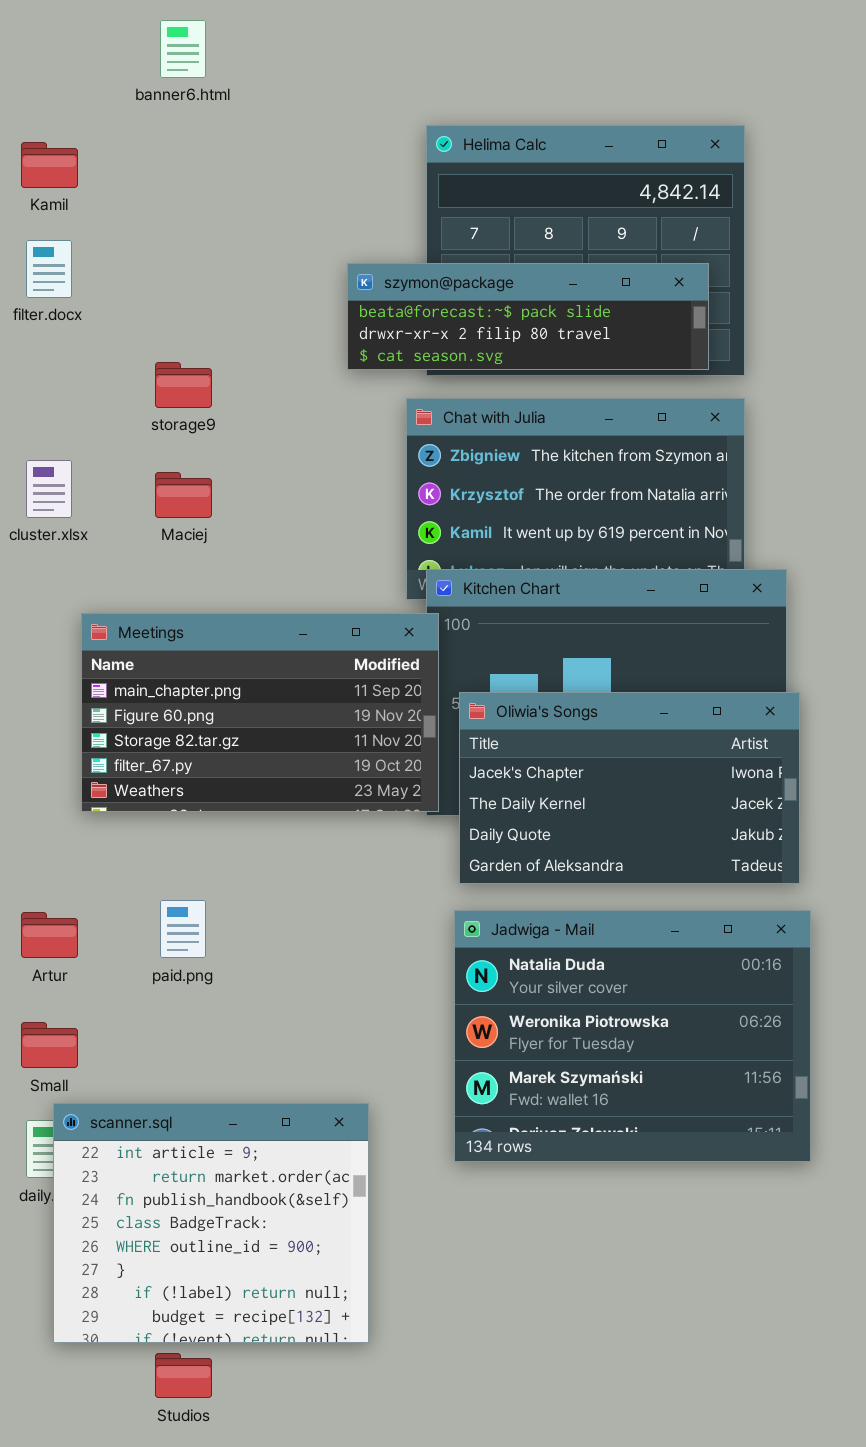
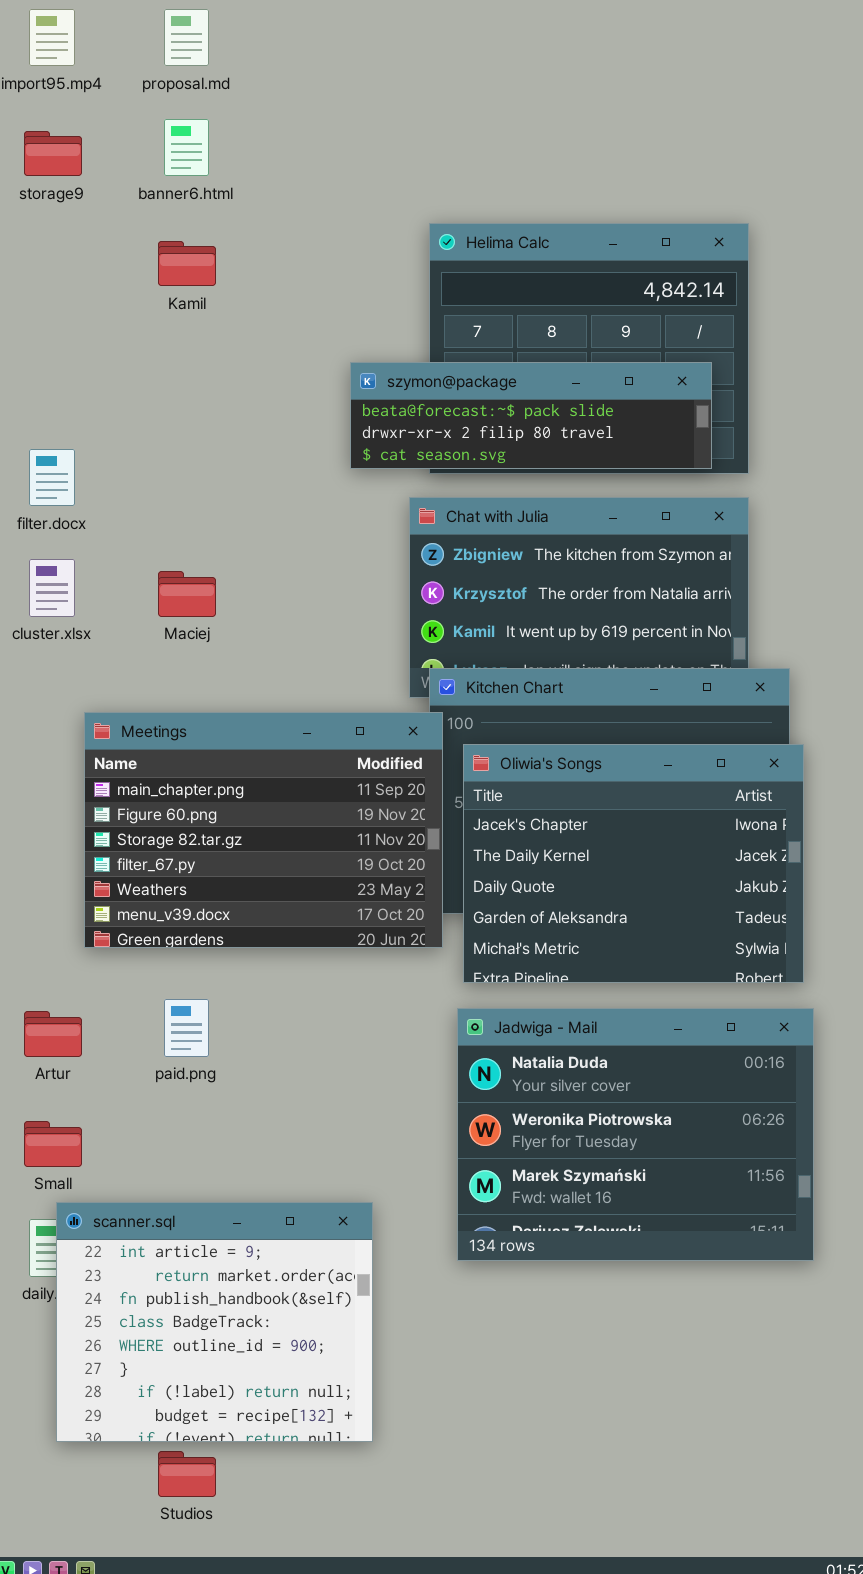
Kamil: [21,142,78,188] -> [158,241,216,286], moved
filter.docx: [26,240,72,298] -> [29,449,75,506], moved
storage9: [155,362,212,408] -> [24,131,82,176], moved
Meetings: [81,613,439,812] -> [84,712,443,948], resized
Oliwia's Songs: [459,692,800,884] -> [463,744,804,983], resized

